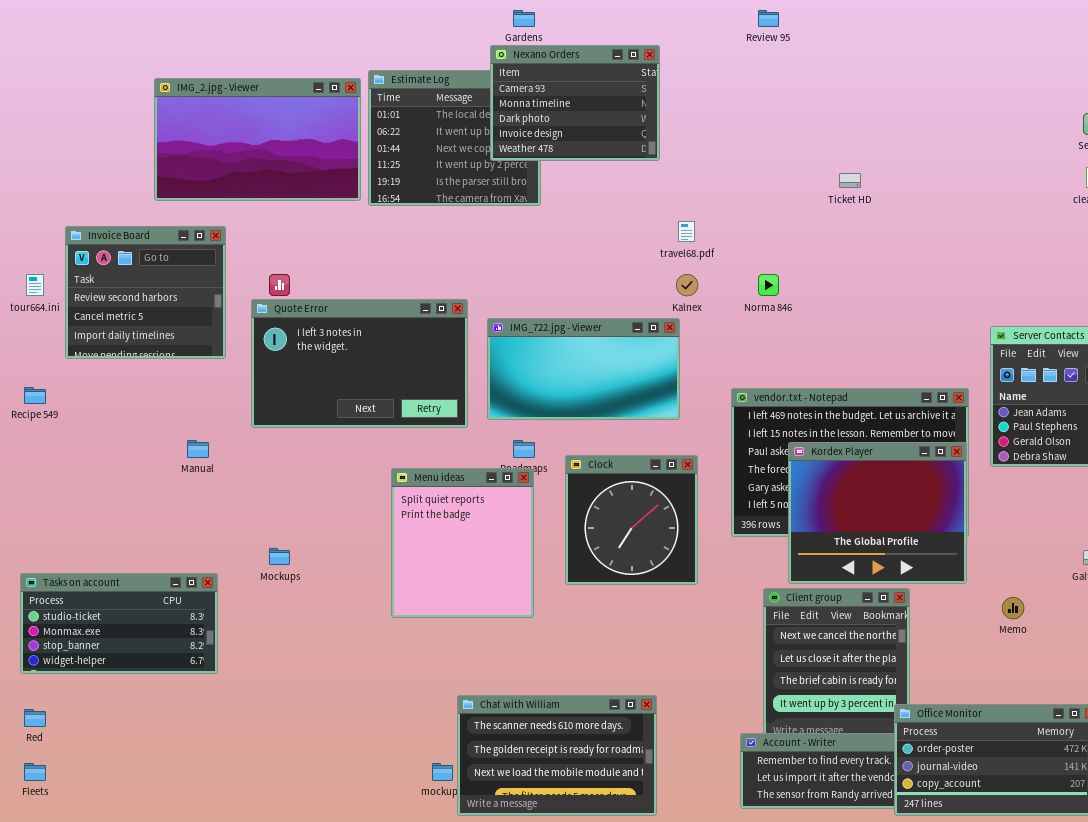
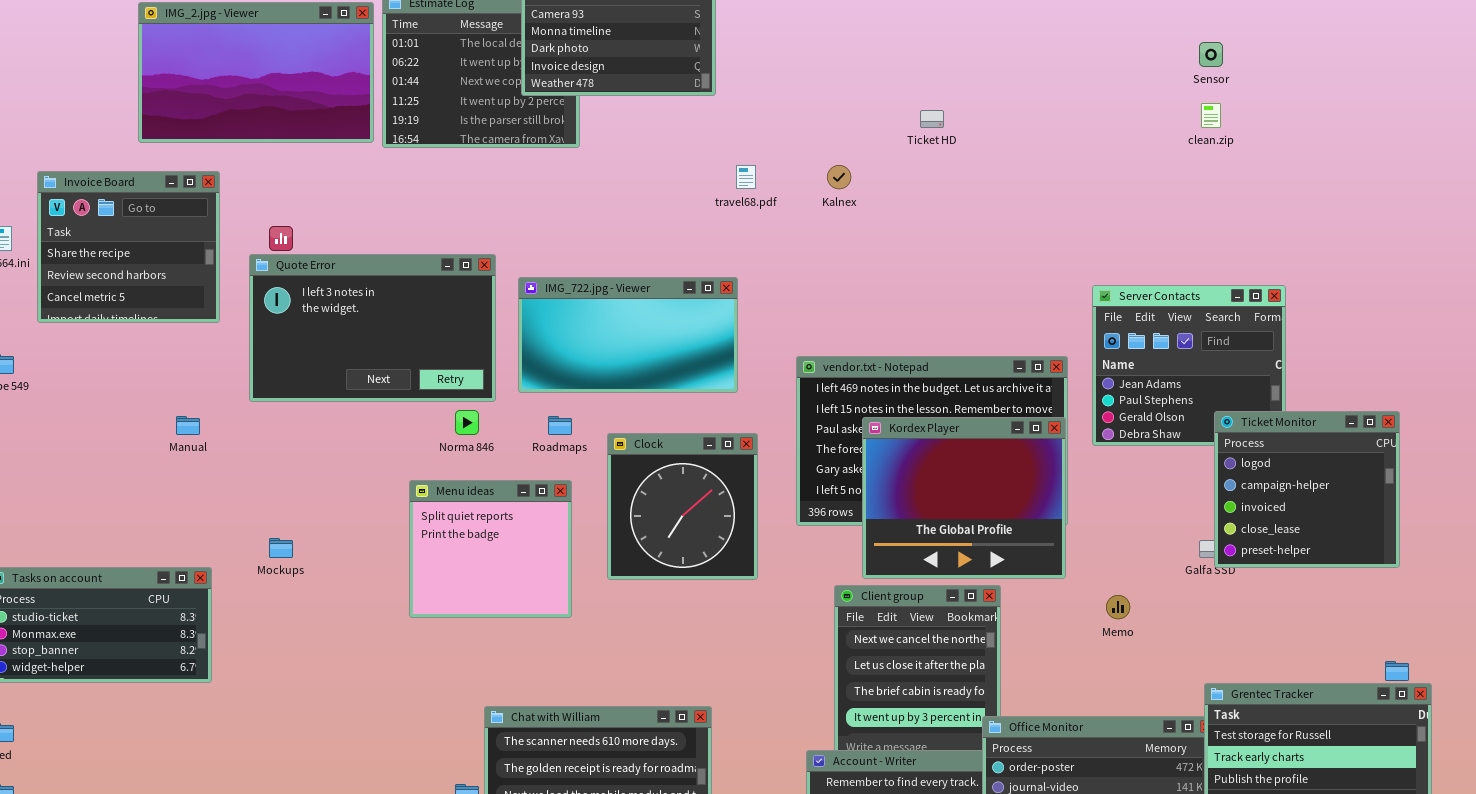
Invoice Board: [65,226,226,359] -> [37,171,220,323], scrolled up 1 row
Kalnex: [676,274,698,296] -> [827,165,851,189], moved
Norma 846: [758,274,779,296] -> [455,410,479,435], moved
Menu ideas: [391,468,534,618] -> [409,480,572,618], resized

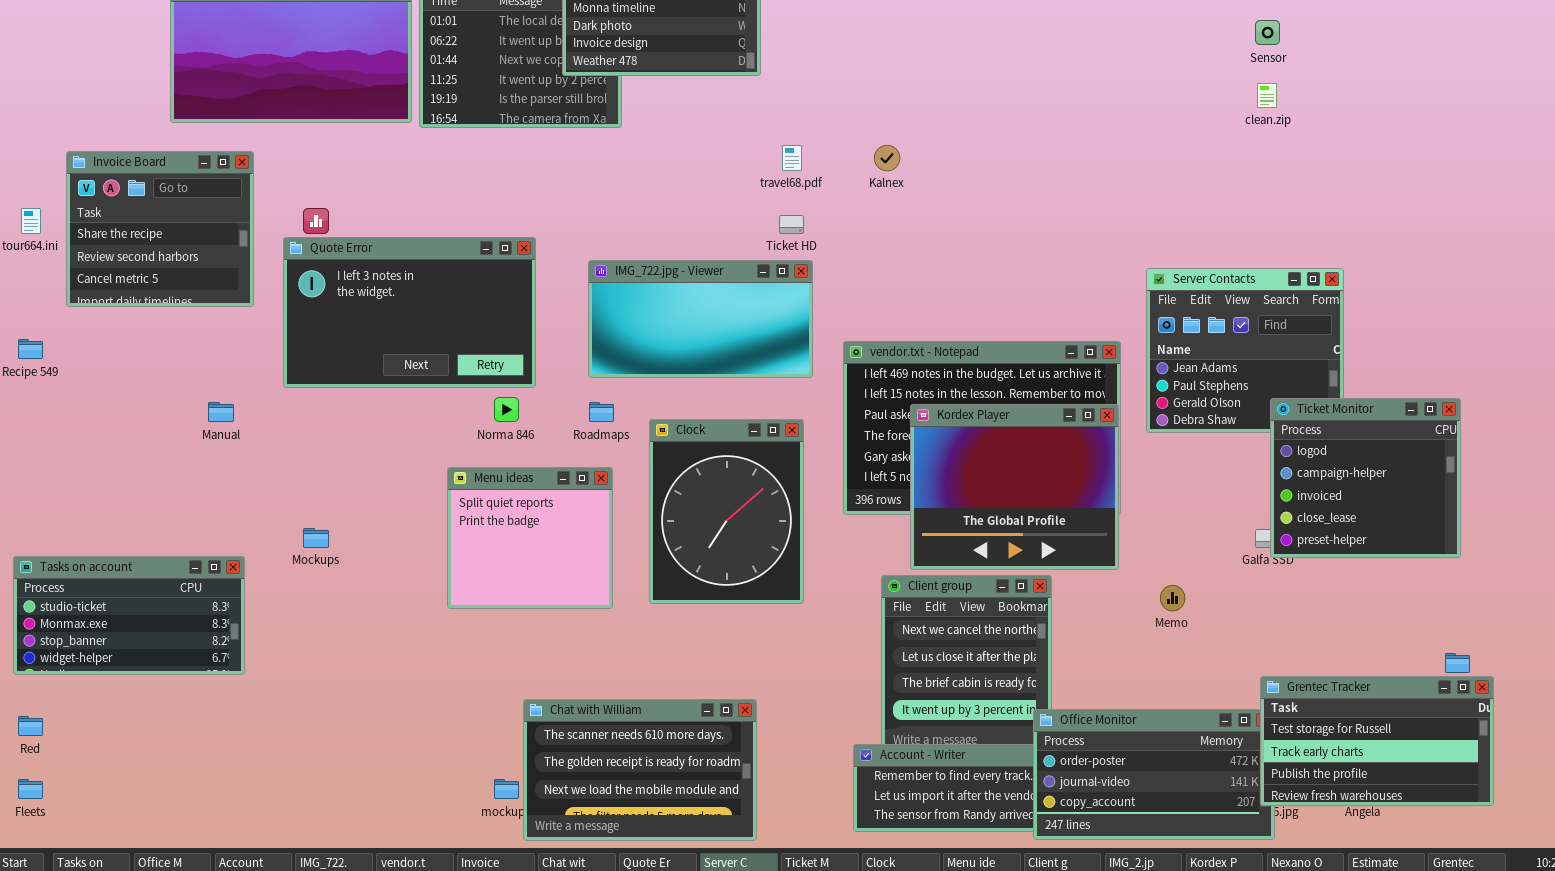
Ticket HD: [920,110,944,128] -> [779,215,804,234], moved
IMG_722.jpg - Viewer: [518,277,738,393] -> [588,260,813,378], moved
Clock: [607,433,758,580] -> [649,419,804,604], resized

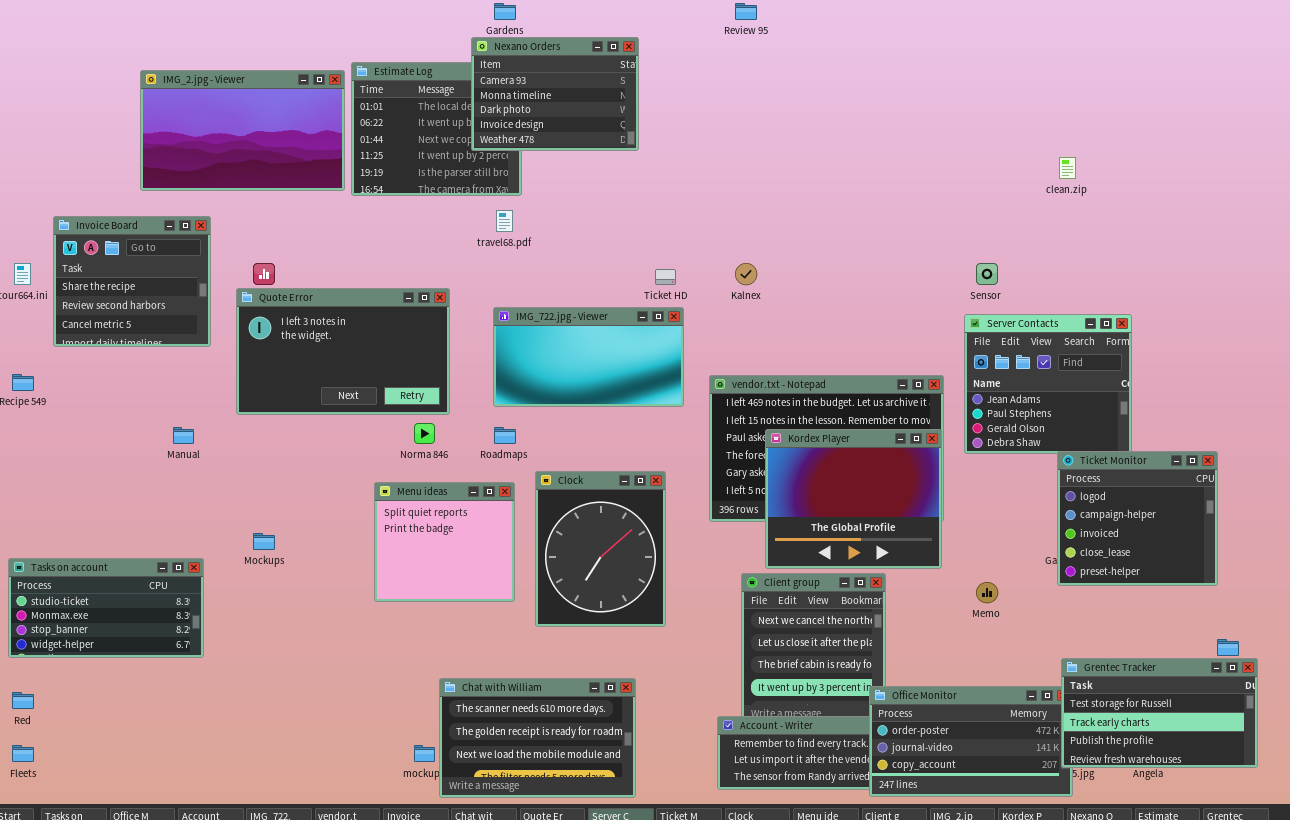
Sensor: [1255,20,1280,45] -> [976,263,998,285], moved
travel68.pdf: [782,145,802,171] -> [496,210,513,232], moved
Kalnex: [874,145,900,171] -> [735,263,757,285], moved
Ticket Monitor: [1270,398,1461,558] -> [1057,451,1218,586], moved
Clock: [649,419,804,604] -> [535,471,666,627], moved

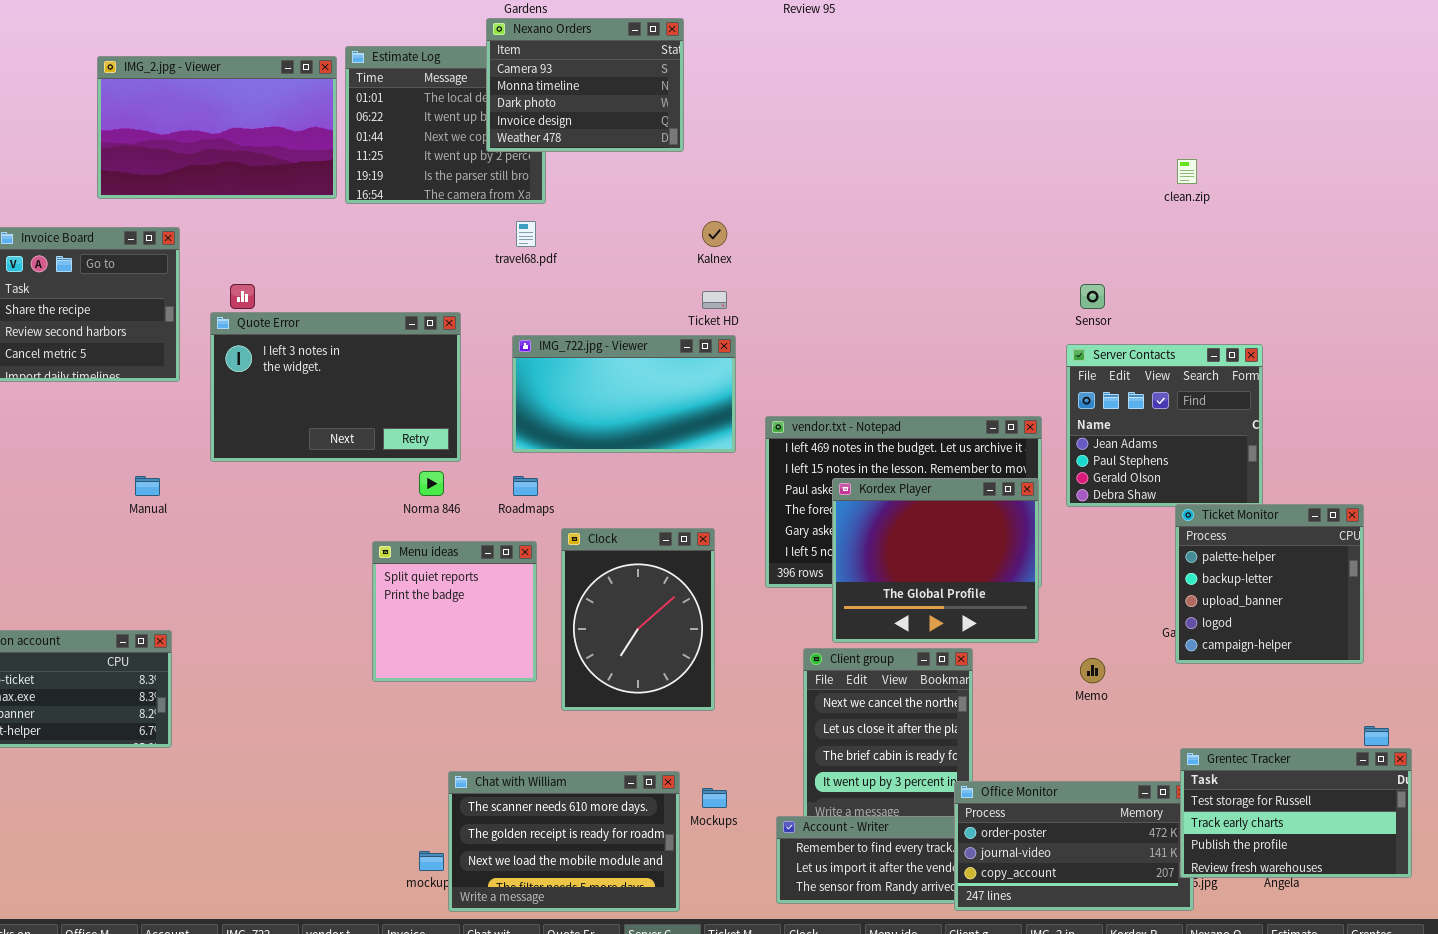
Kalnex: [735,263,757,285] -> [702,221,727,247], moved
Ticket Monitor: [1057,451,1218,586] -> [1175,504,1364,664], scrolled up 3 rows
Mockups: [253,533,275,550] -> [702,788,727,808], moved

